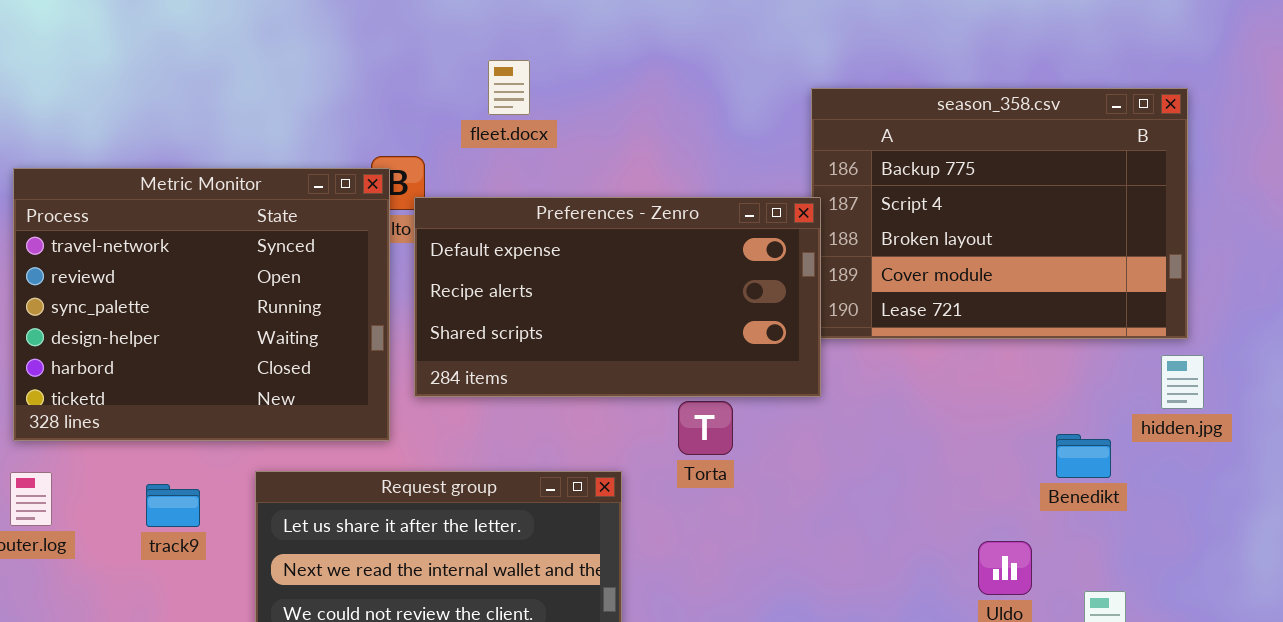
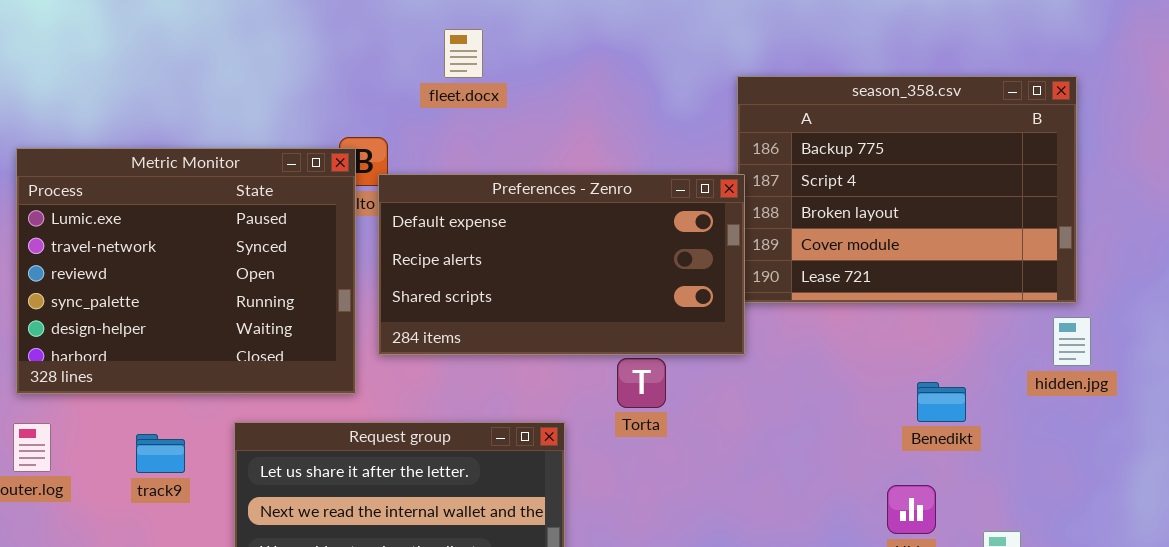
fleet.docx: [488,60,530,115] -> [444,29,483,78], moved
Metric Monitor: [13,168,390,441] -> [16,148,356,394], scrolled up 1 row
Benedikt: [1056,434,1111,478] -> [917,382,966,422], moved

